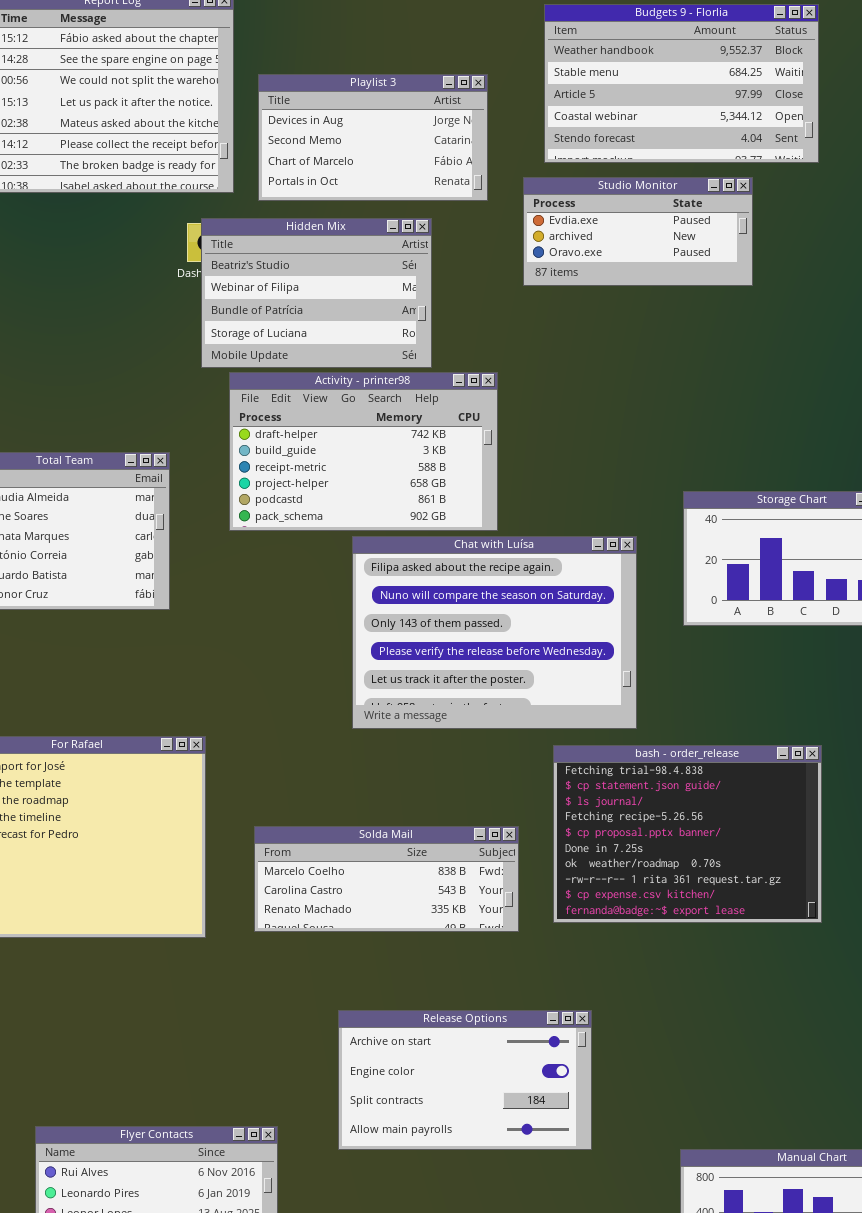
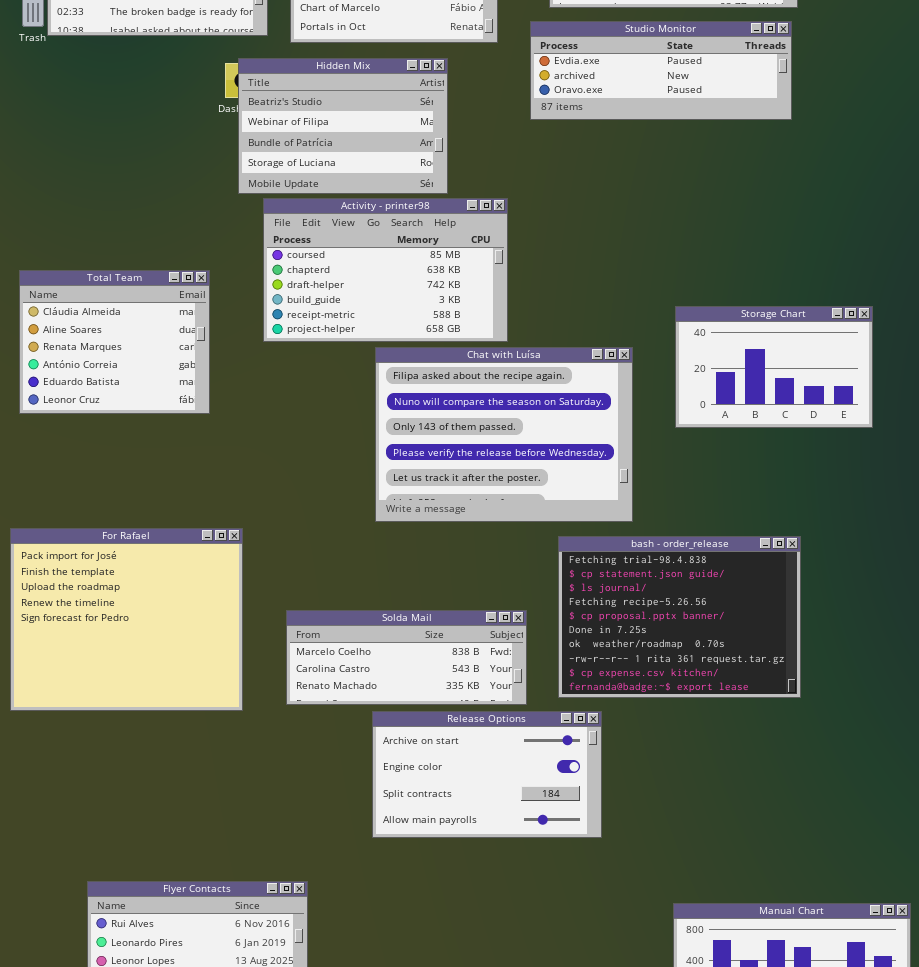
Studio Monitor: [523,177,753,286] -> [530,21,792,120], resized
Activity - printer98: [229,372,498,531] -> [263,198,508,342], scrolled up 2 rows
Release Options: [338,1010,592,1150] -> [372,711,602,838], moved

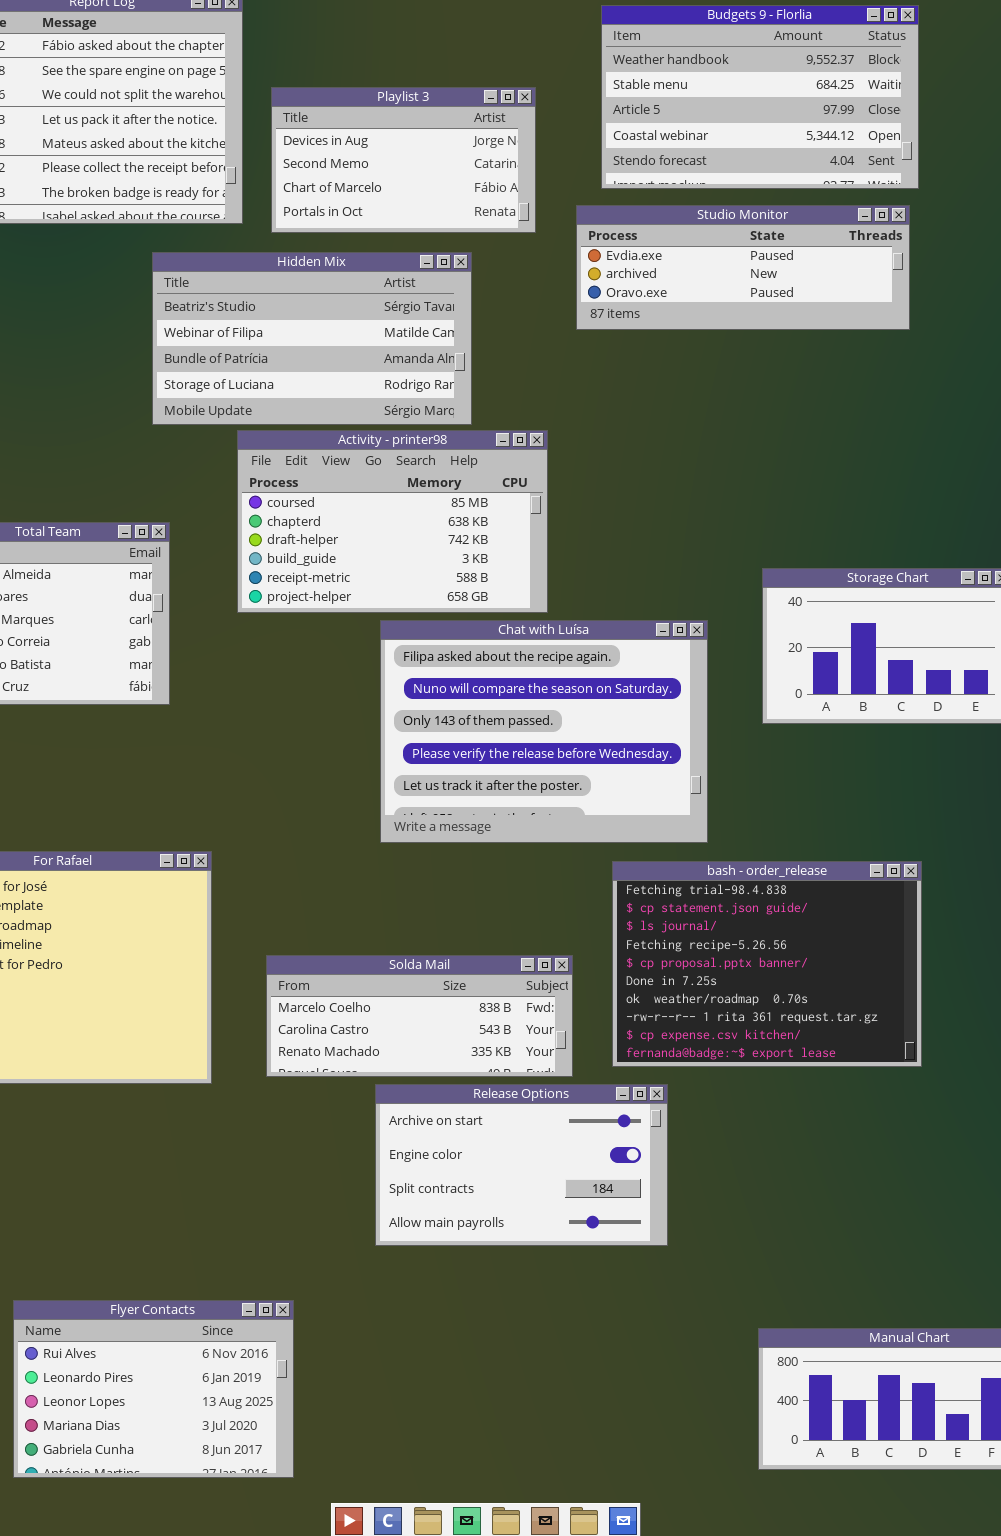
Hidden Mix: [238,58,448,194] -> [152,252,472,425], resized

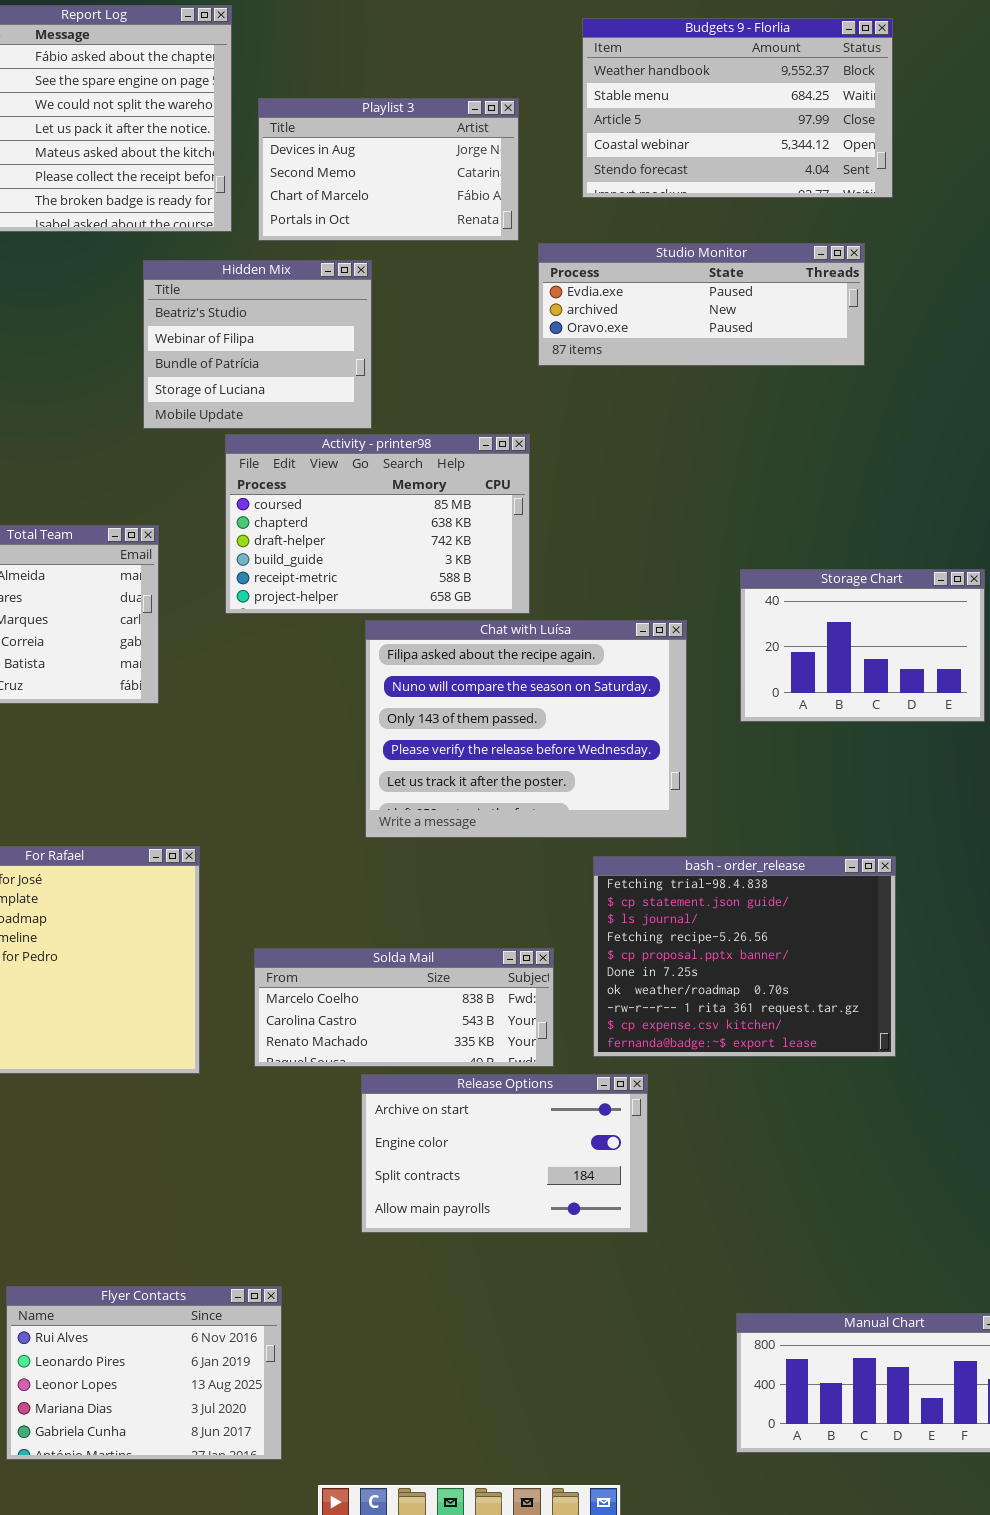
Studio Monitor: [576,205,910,330] -> [538,243,865,366], moved
Hidden Mix: [152,252,472,425] -> [143,260,372,429], resized

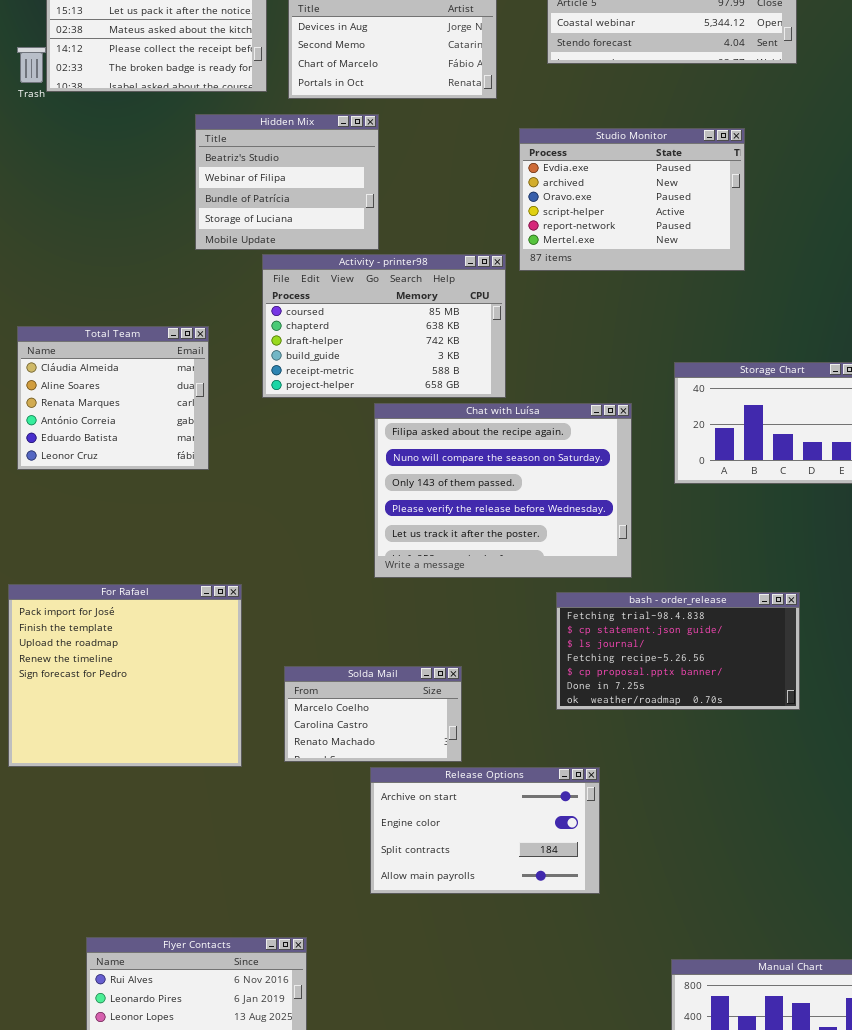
Studio Monitor: [538,243,865,366] -> [519,128,745,271], moved, resized
bash - order_release: [593,856,896,1057] -> [556,592,800,710], resized
Solda Mail: [254,948,554,1067] -> [284,666,462,762], resized

